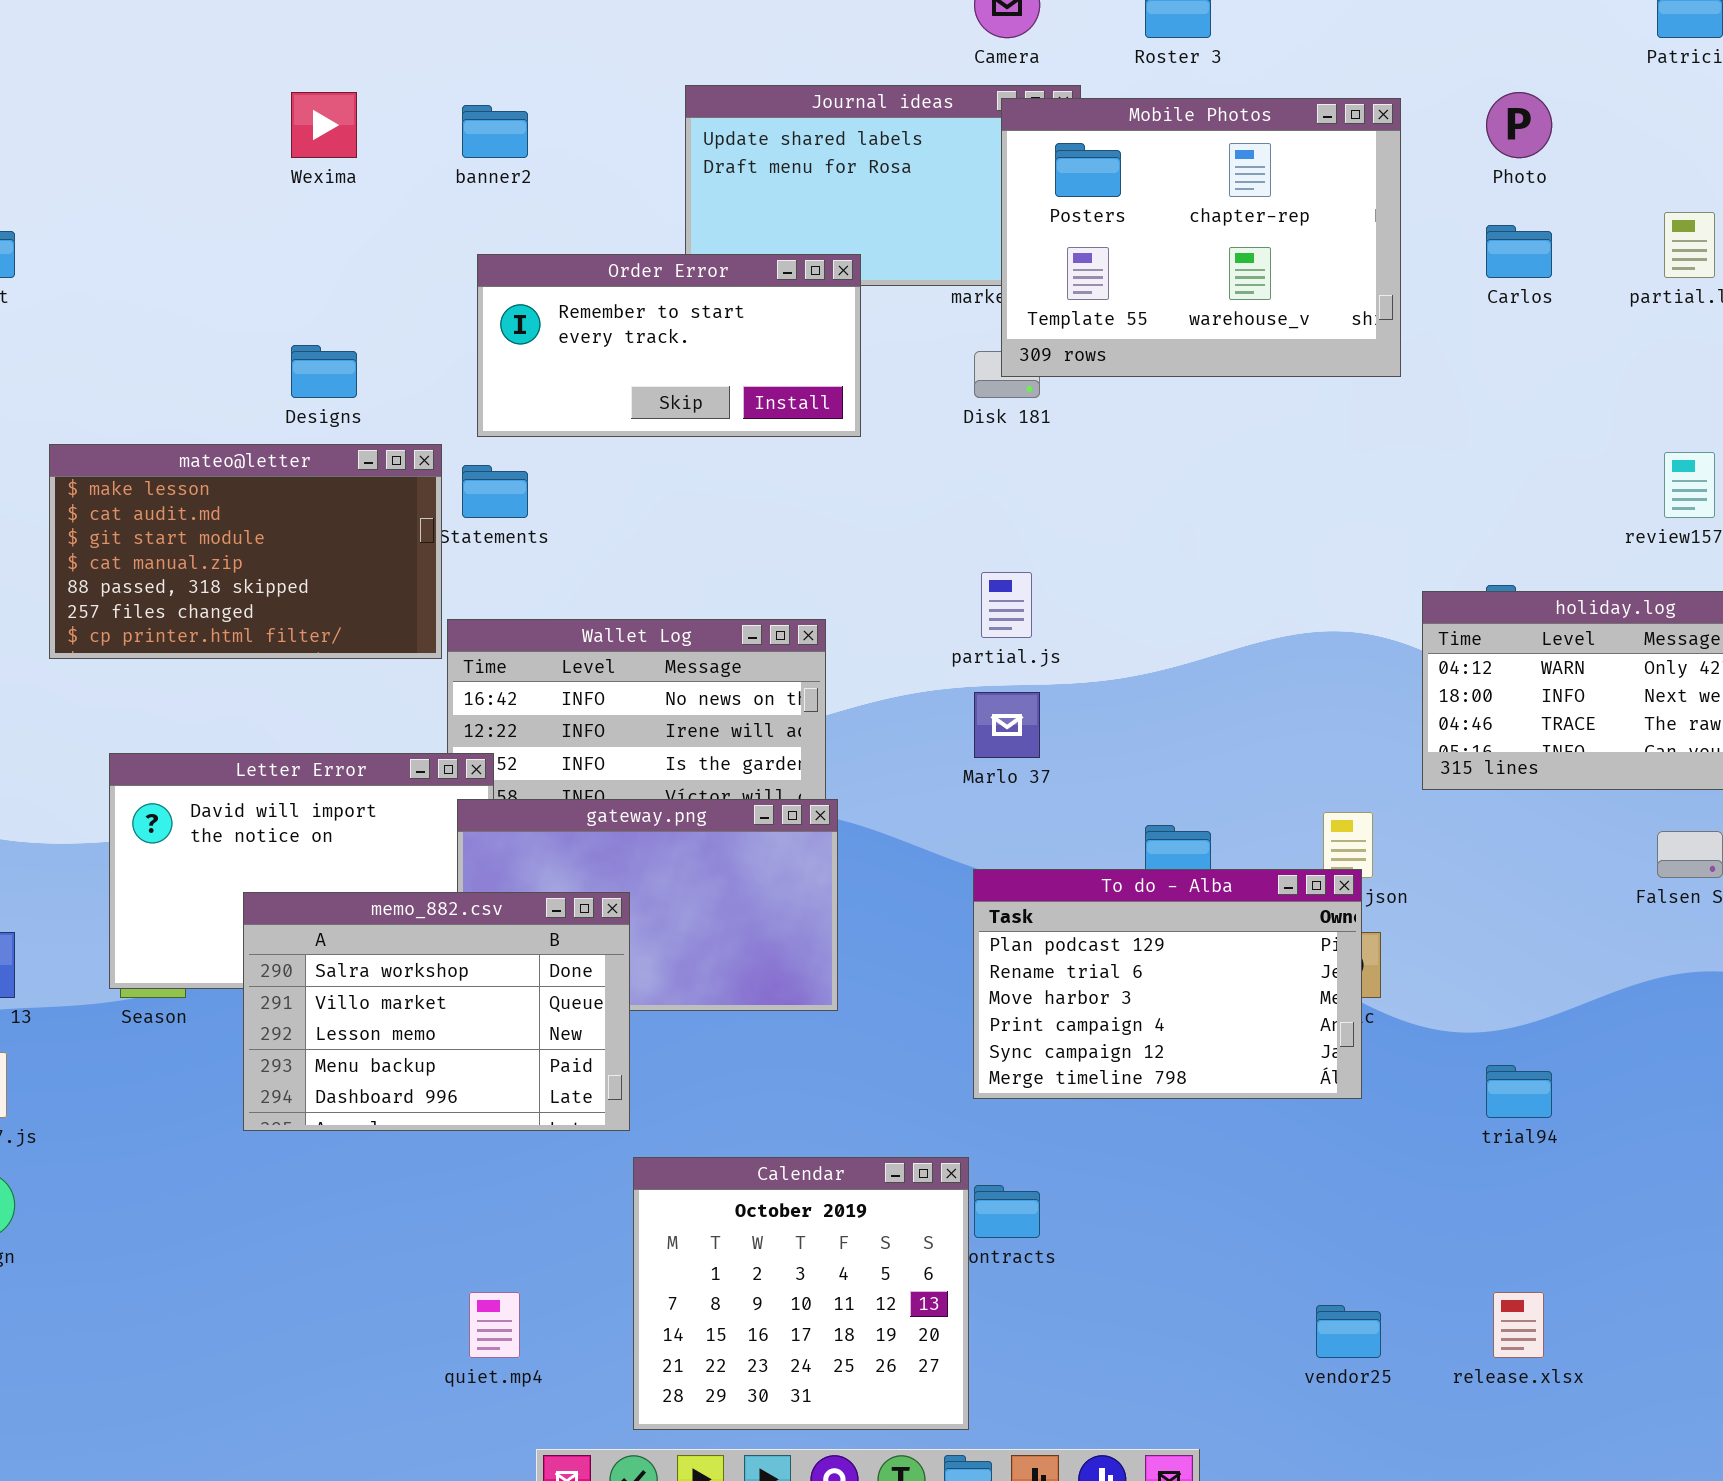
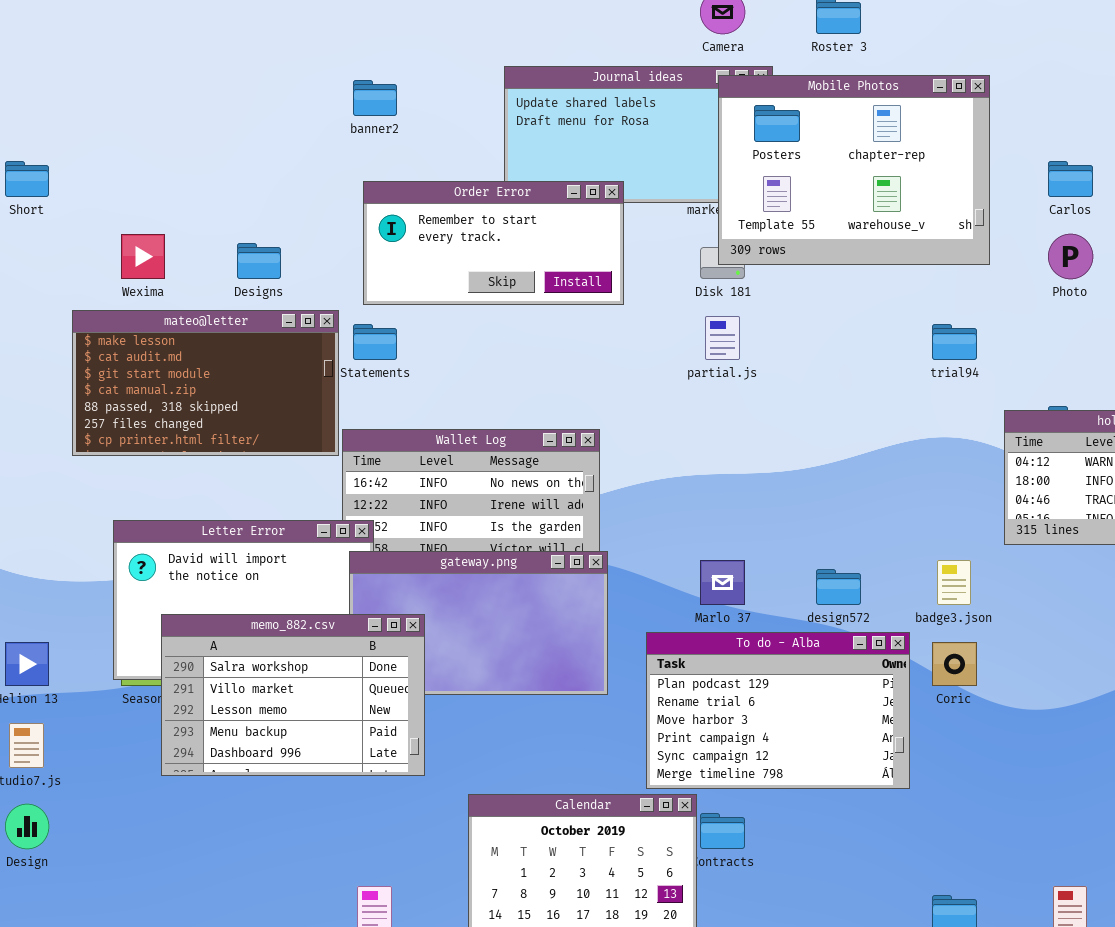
Wexima: [291,92,357,158] -> [121,234,165,279], moved
Photo: [1486,92,1552,158] -> [1048,234,1093,279], moved
partial.js: [981,572,1032,638] -> [705,316,740,360], moved
Marlo 37: [974,692,1040,758] -> [700,560,745,605], moved
To do - Alba: [973,869,1362,1099] -> [646,632,910,789], moved
memo_882.csv: [243,892,630,1131] -> [161,614,425,776], moved
trial94: [1486,1065,1552,1118] -> [932,324,977,360], moved

